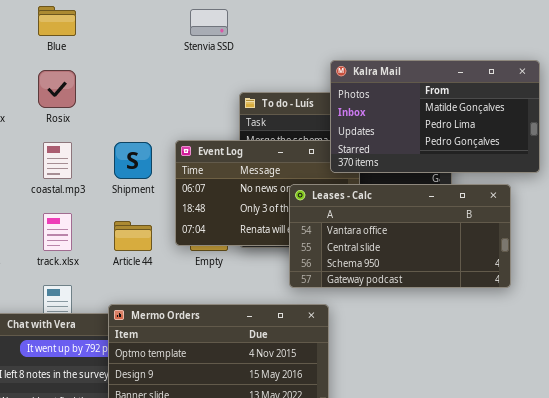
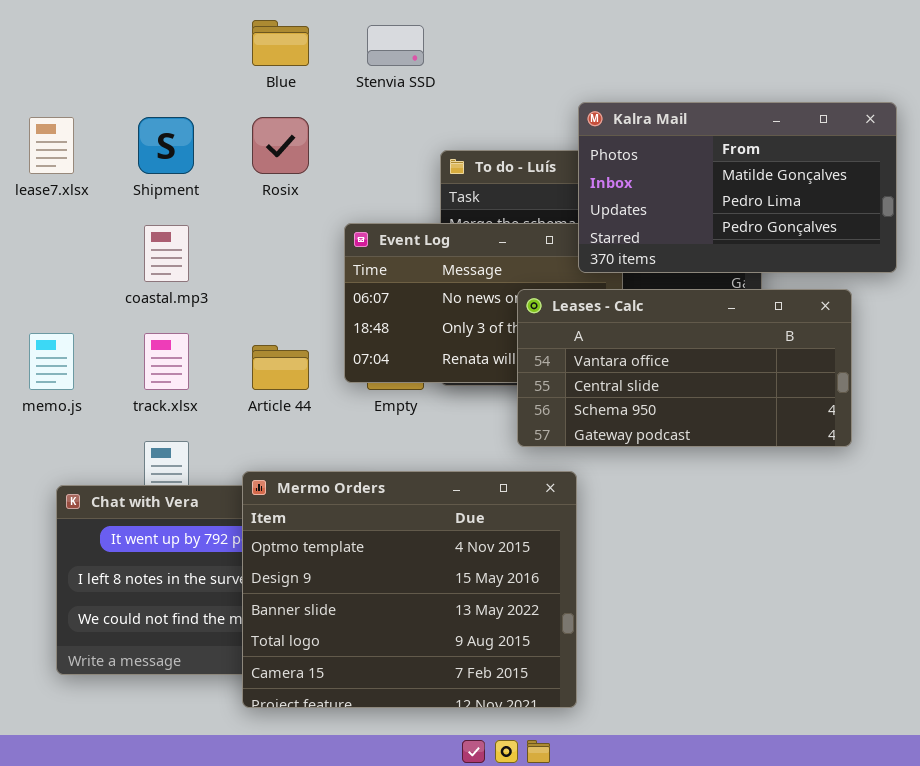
Blue: [38,6,76,36] -> [252,20,309,66], moved
Rosix: [38,70,76,108] -> [252,117,309,174], moved
Shipment: [114,142,152,179] -> [138,117,194,174], moved

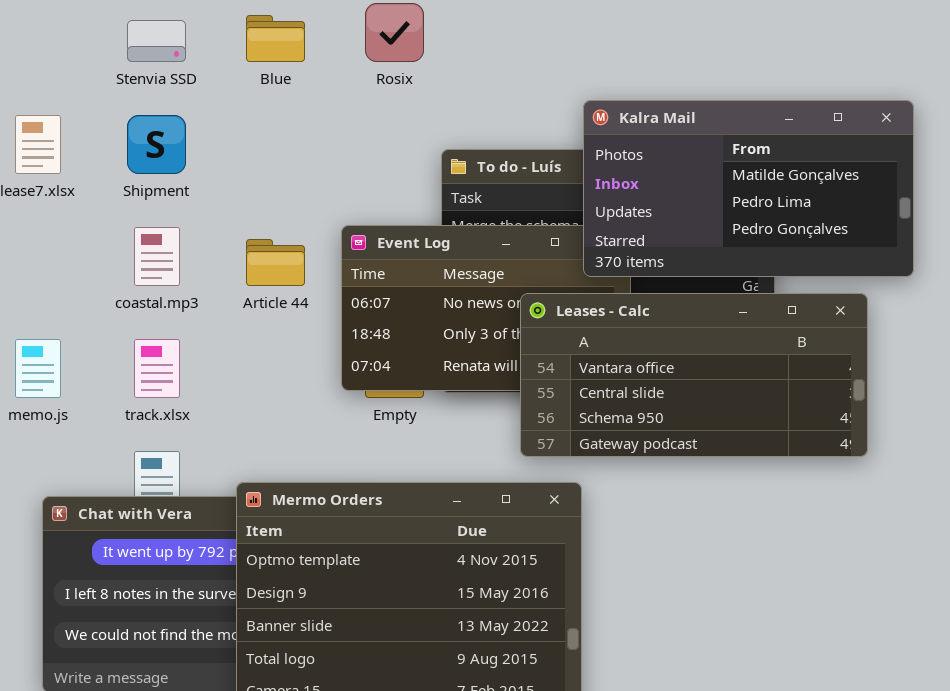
Stenvia SSD: [367,25,424,66] -> [127,20,186,62], moved
Rosix: [252,117,309,174] -> [365,3,424,62], moved
Article 44: [252,345,309,390] -> [246,239,305,286], moved

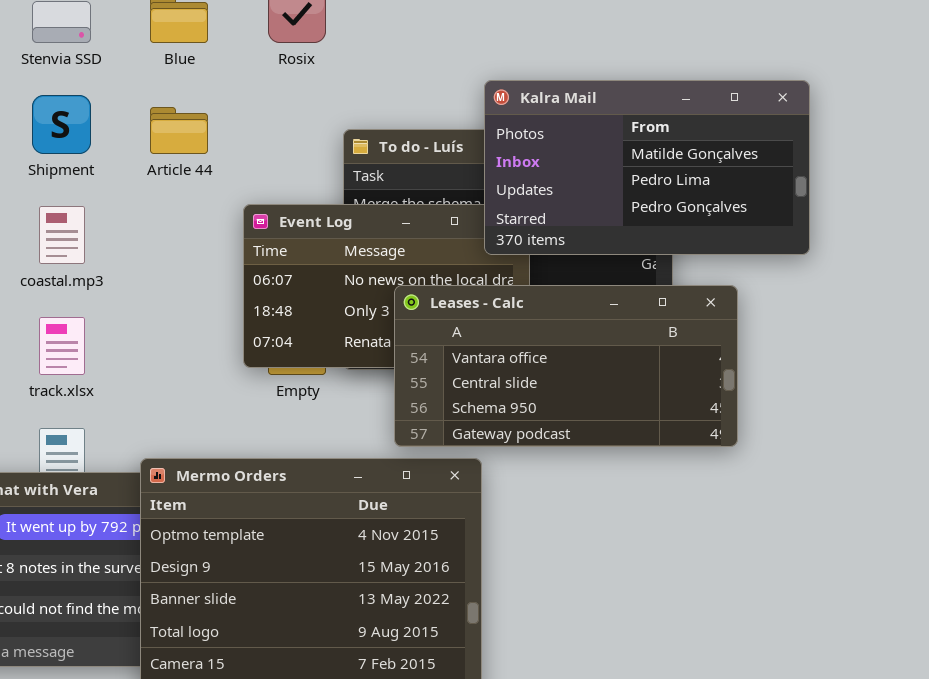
Article 44: [246,239,305,286] -> [150,107,208,154], moved
Leases - Calc: [520,293,868,457] -> [394,285,738,447], moved

